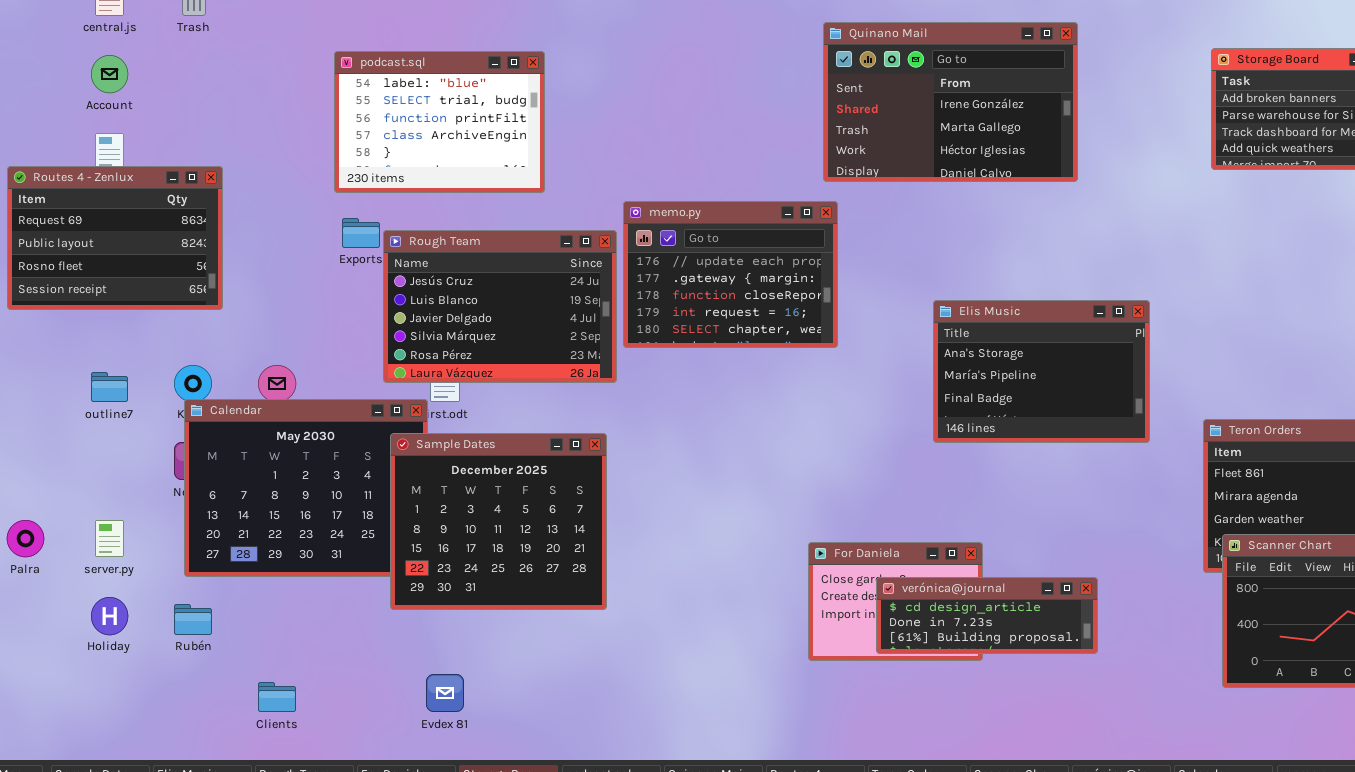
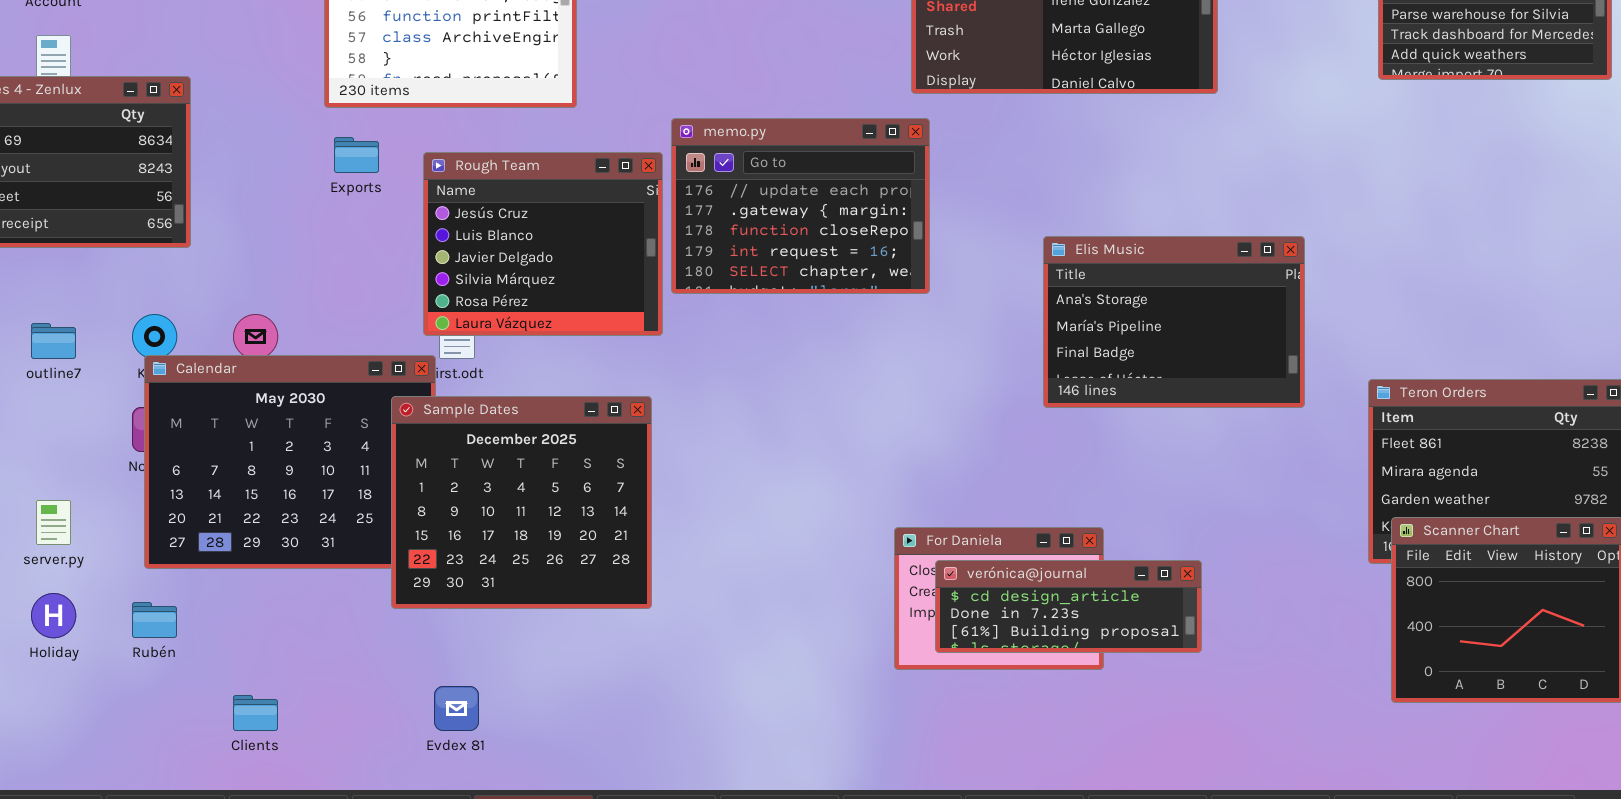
Rough Team: [383,230,617,383] -> [423,152,663,336], resized
verónica@journal: [876,577,1098,654] -> [935,560,1202,653], moved

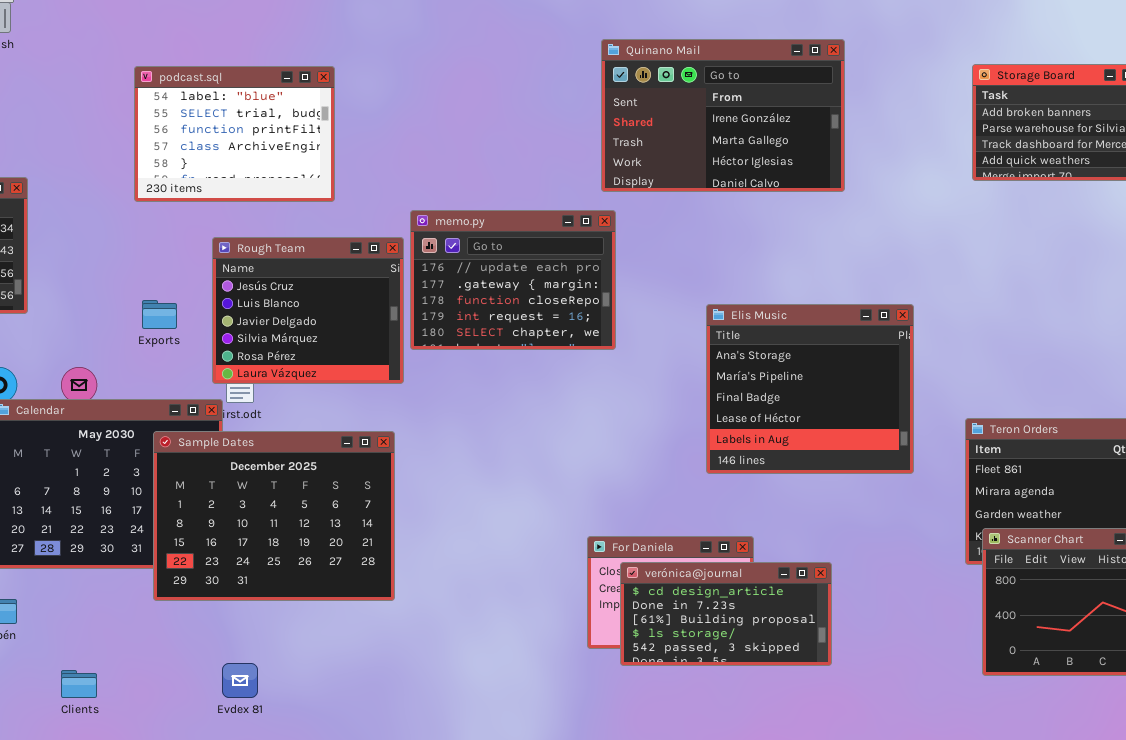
Exports: [334,137,379,173] -> [142,300,177,329], moved
Elis Music: [1043,236,1305,408] -> [706,304,914,474], resized
Sample Dates: [391,396,652,609] -> [153,431,395,601], resized
verónica@journal: [935,560,1202,653] -> [620,562,832,666], resized

